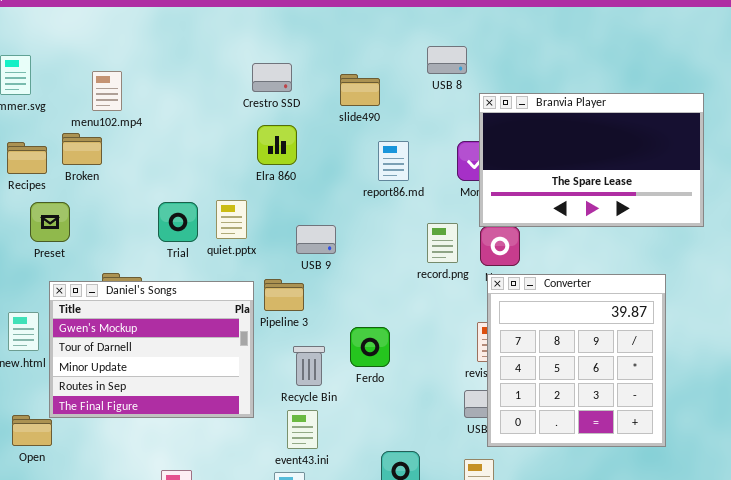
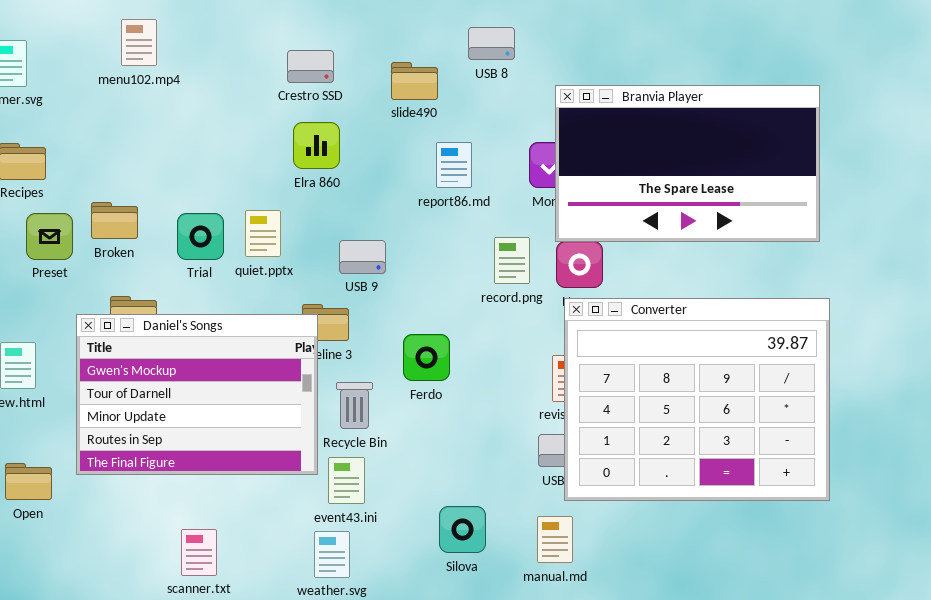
USB 8: [427,46,467,74] -> [468,27,515,60], moved
menu102.mp4: [92,71,122,111] -> [121,19,157,66], moved
Broken: [62,133,102,165] -> [91,202,138,239], moved
Converter: [487,274,666,447] -> [564,298,830,501], resized
Daniel's Songs: [49,281,254,418] -> [76,314,318,475], moved
Ferdo: [350,327,390,367] -> [403,334,450,381], moved

